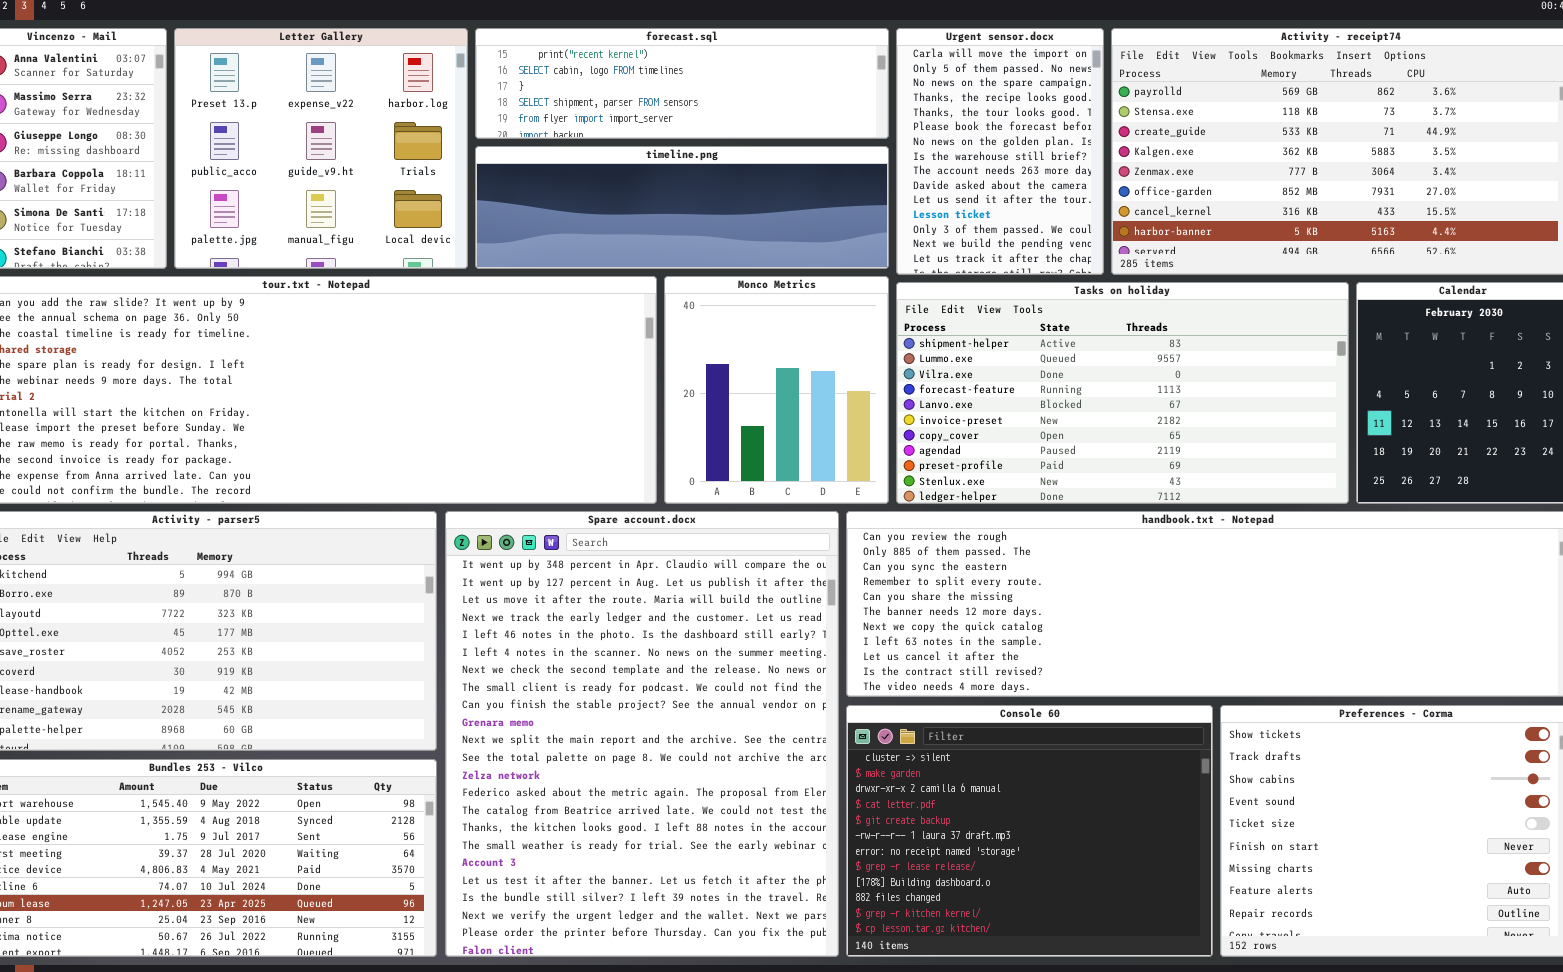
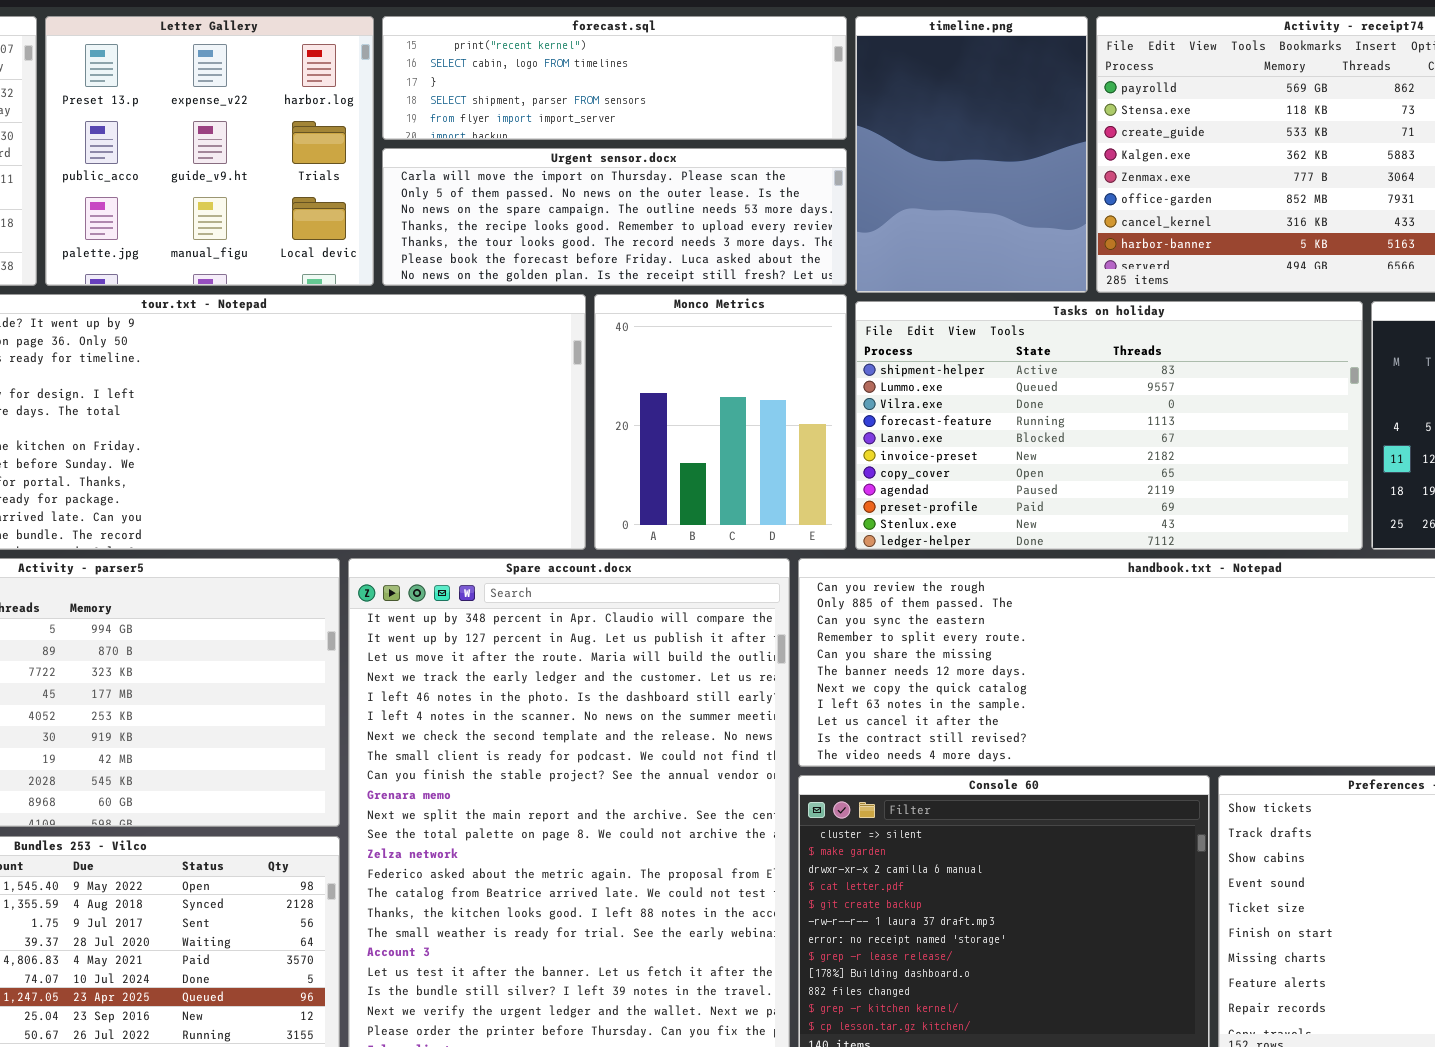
Urgent sensor.docx: [896,28,1104,275] -> [382,148,847,286], moved, resized
timeline.png: [475,146,889,269] -> [855,16,1088,293], moved, resized

